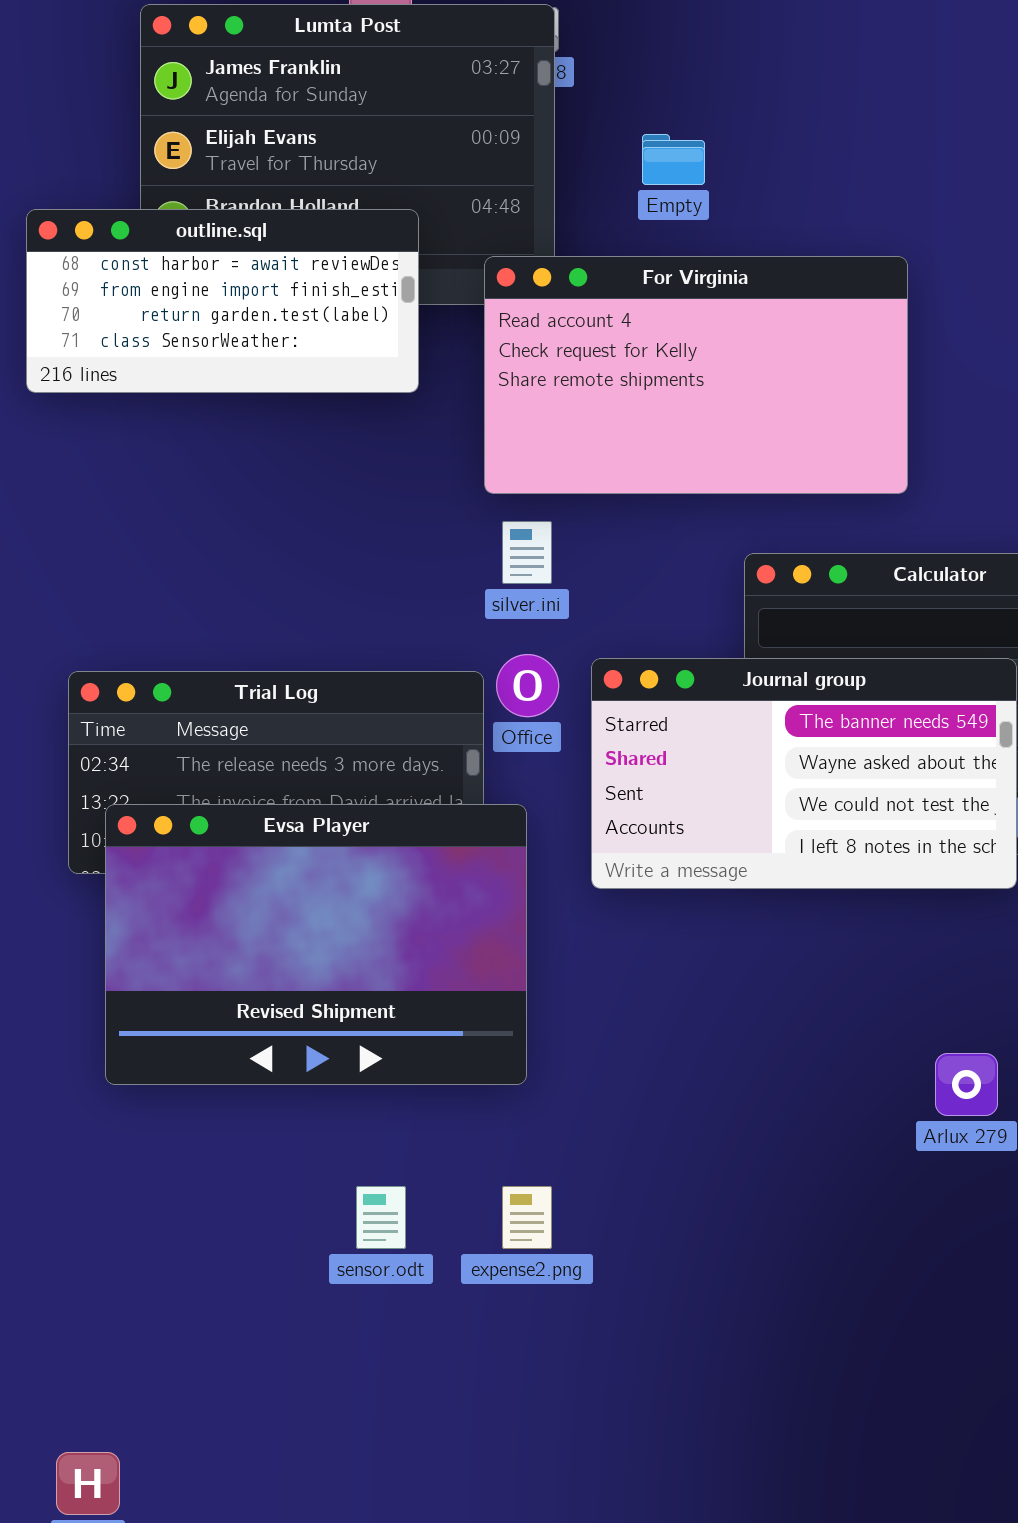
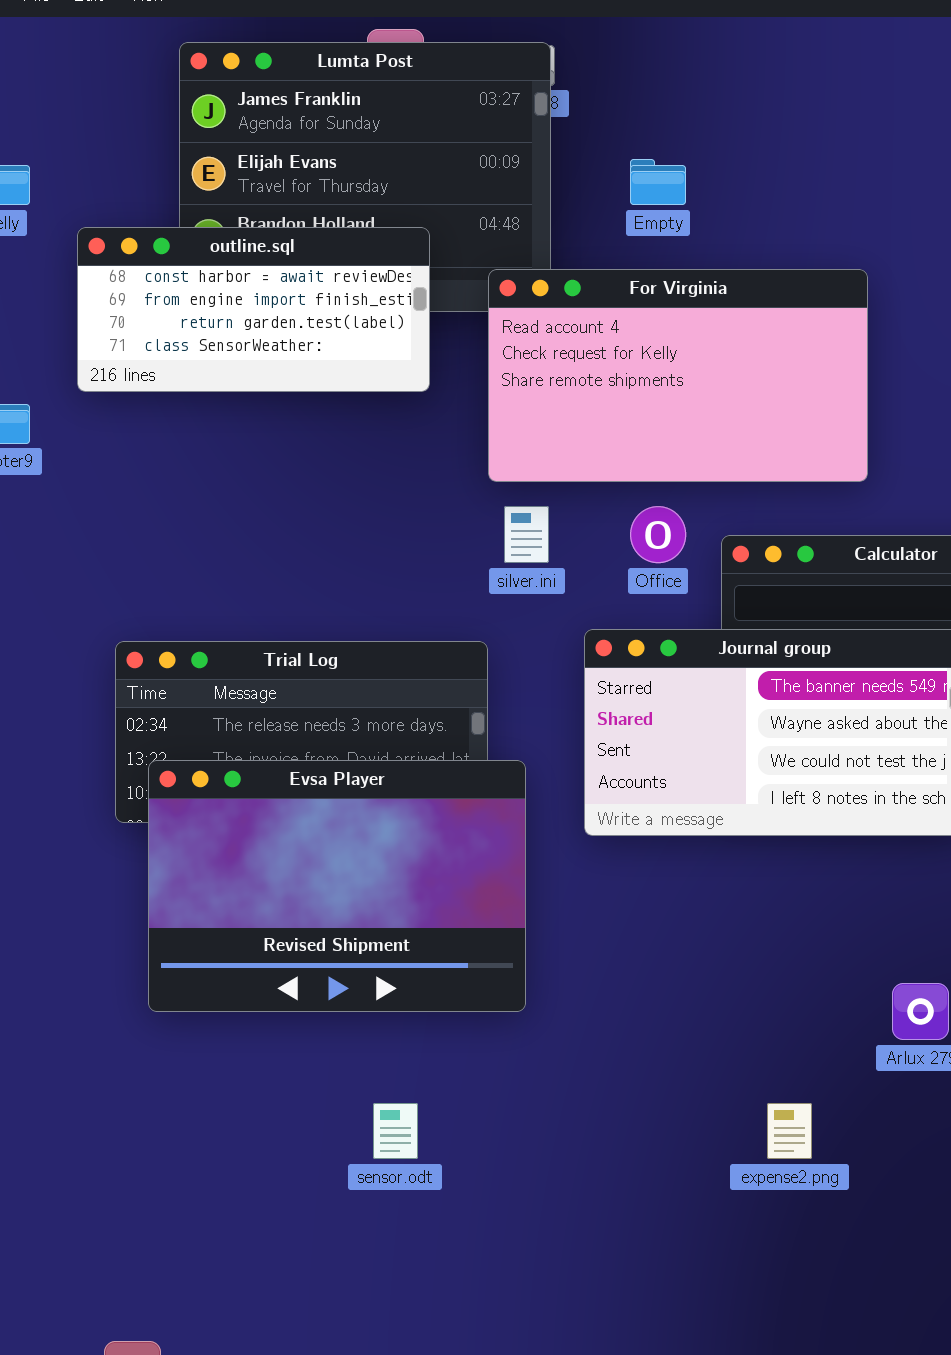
Office: [496,654,559,717] -> [630,506,686,563], moved
expense2.png: [502,1186,552,1249] -> [767,1103,812,1159], moved

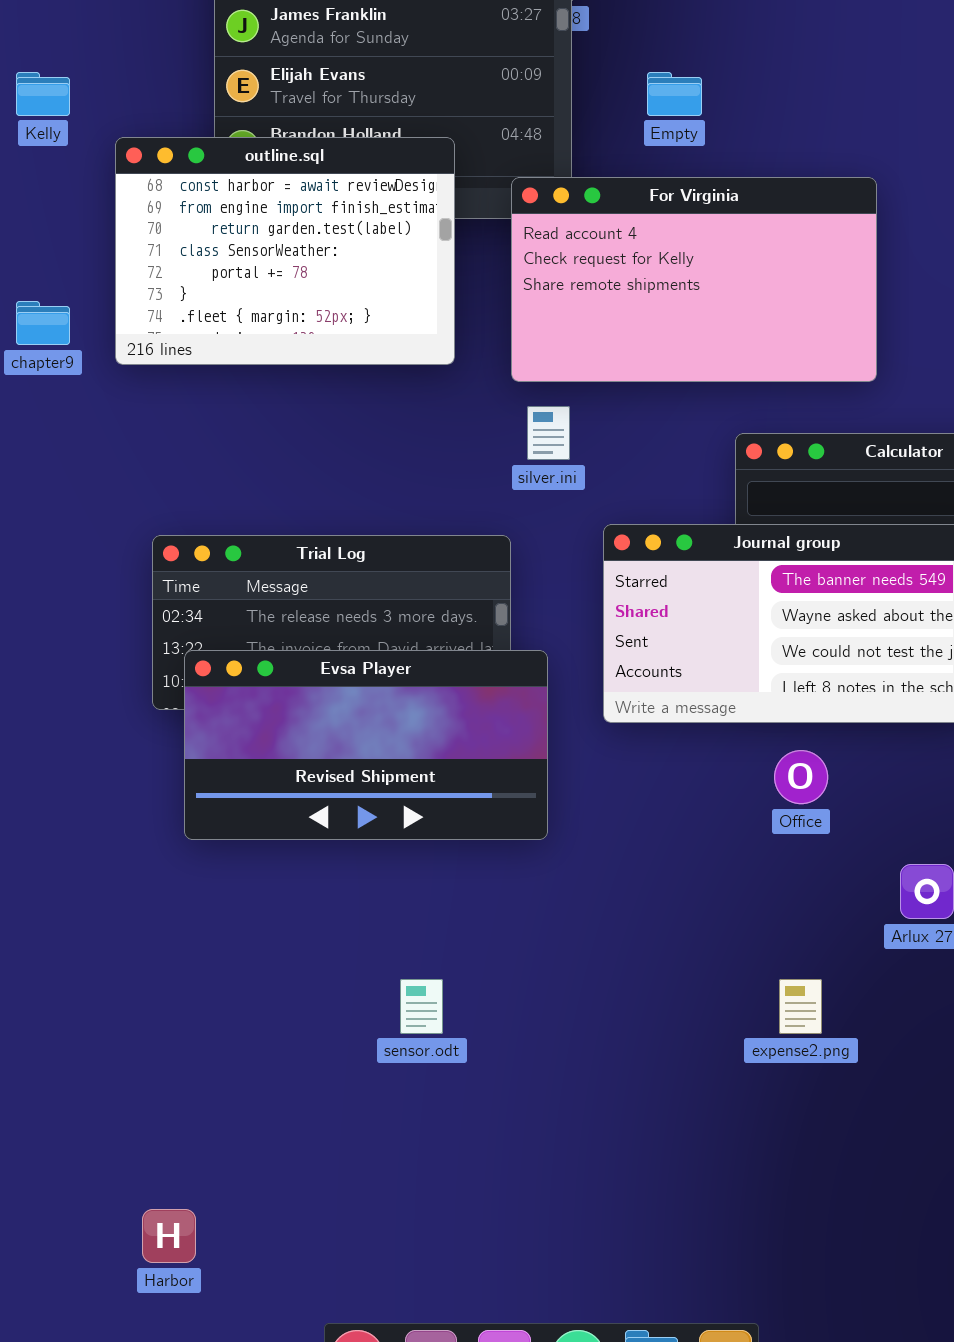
outline.sql: [77,227,430,392] -> [115,137,455,365], resized
Office: [630,506,686,563] -> [774,750,828,804], moved
Evsa Player: [148,760,526,1012] -> [184,650,548,840], resized

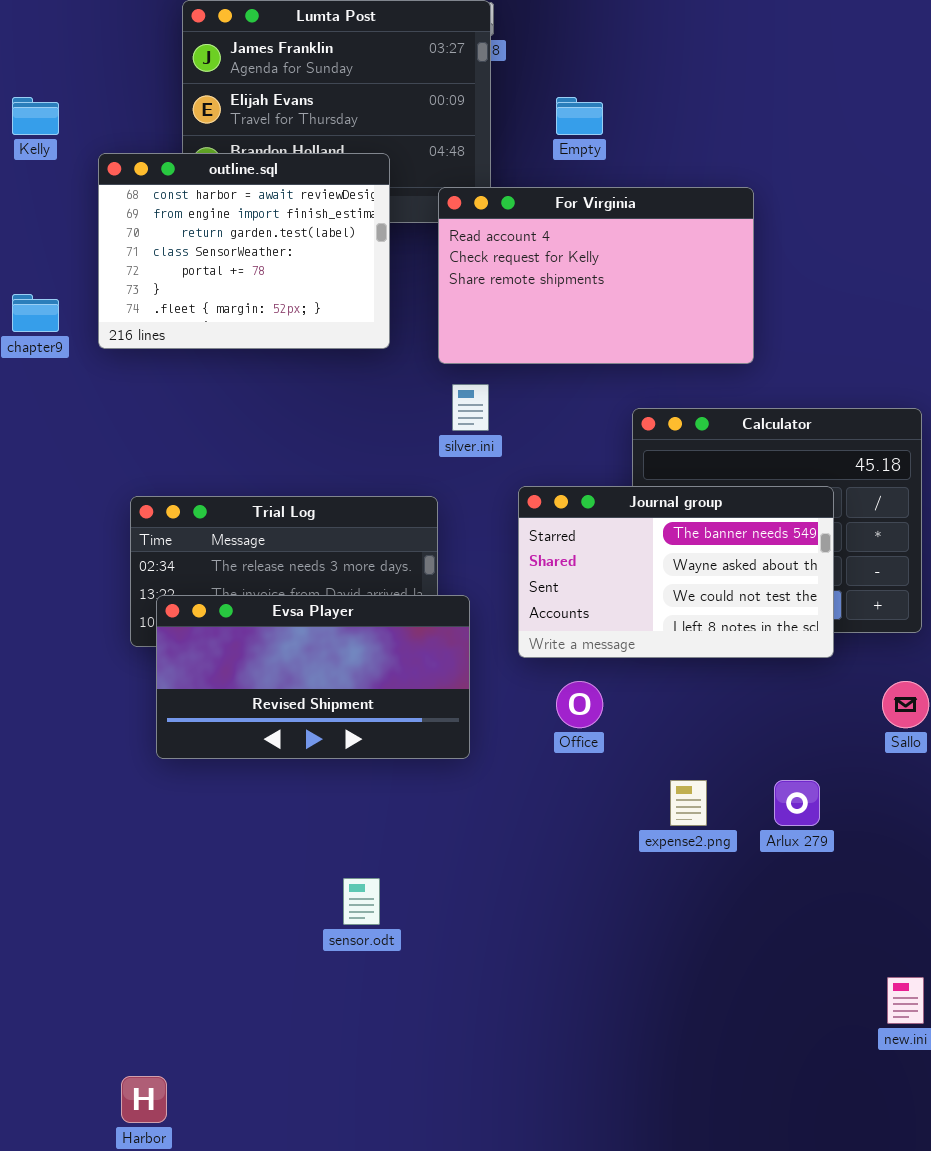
Office: [774,750,828,804] -> [556,681,603,728], moved
expense2.png: [779,979,822,1034] -> [670,780,707,826], moved

